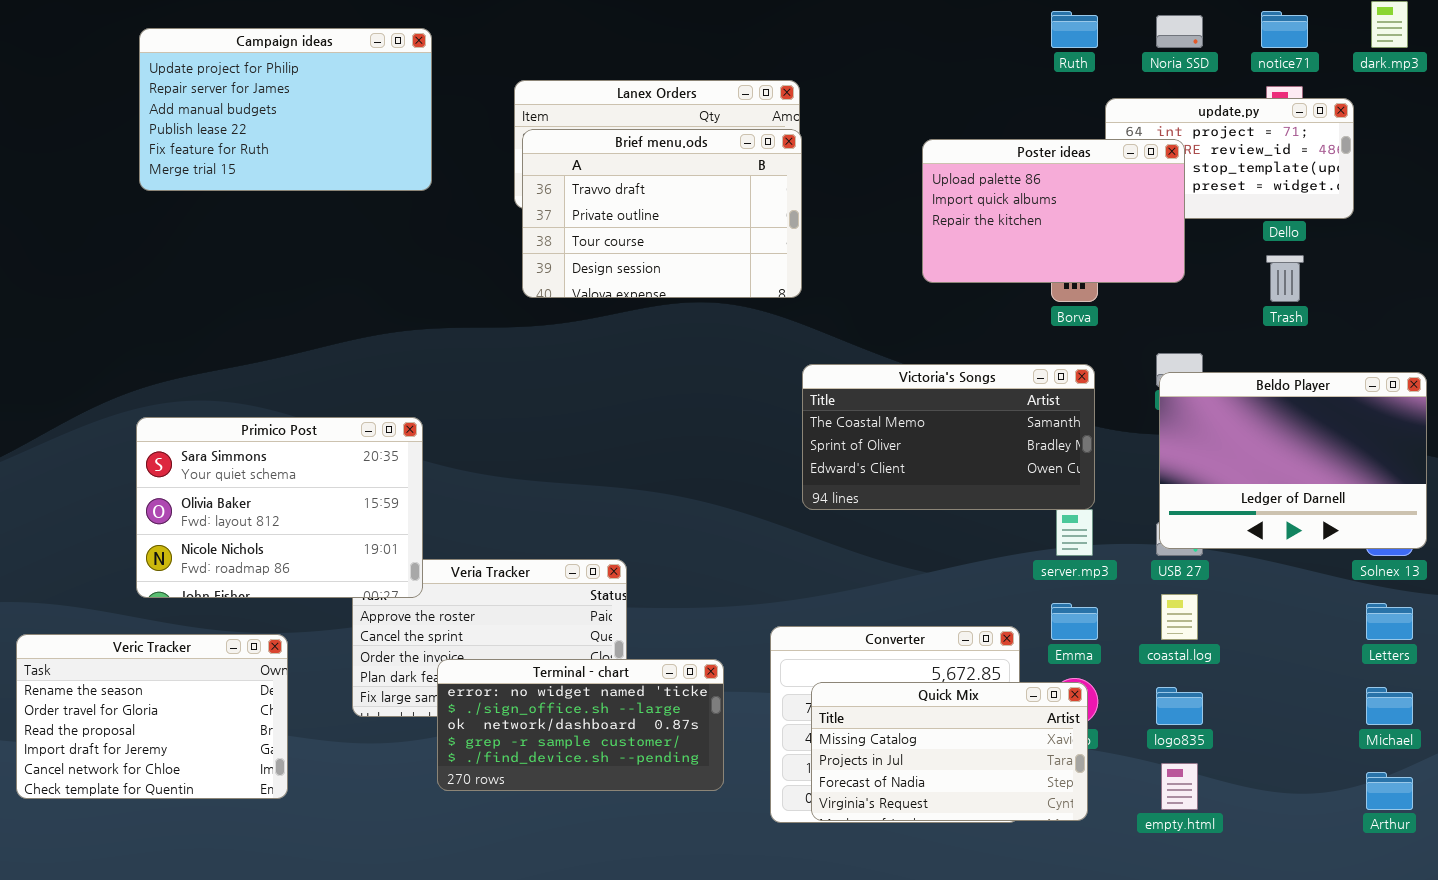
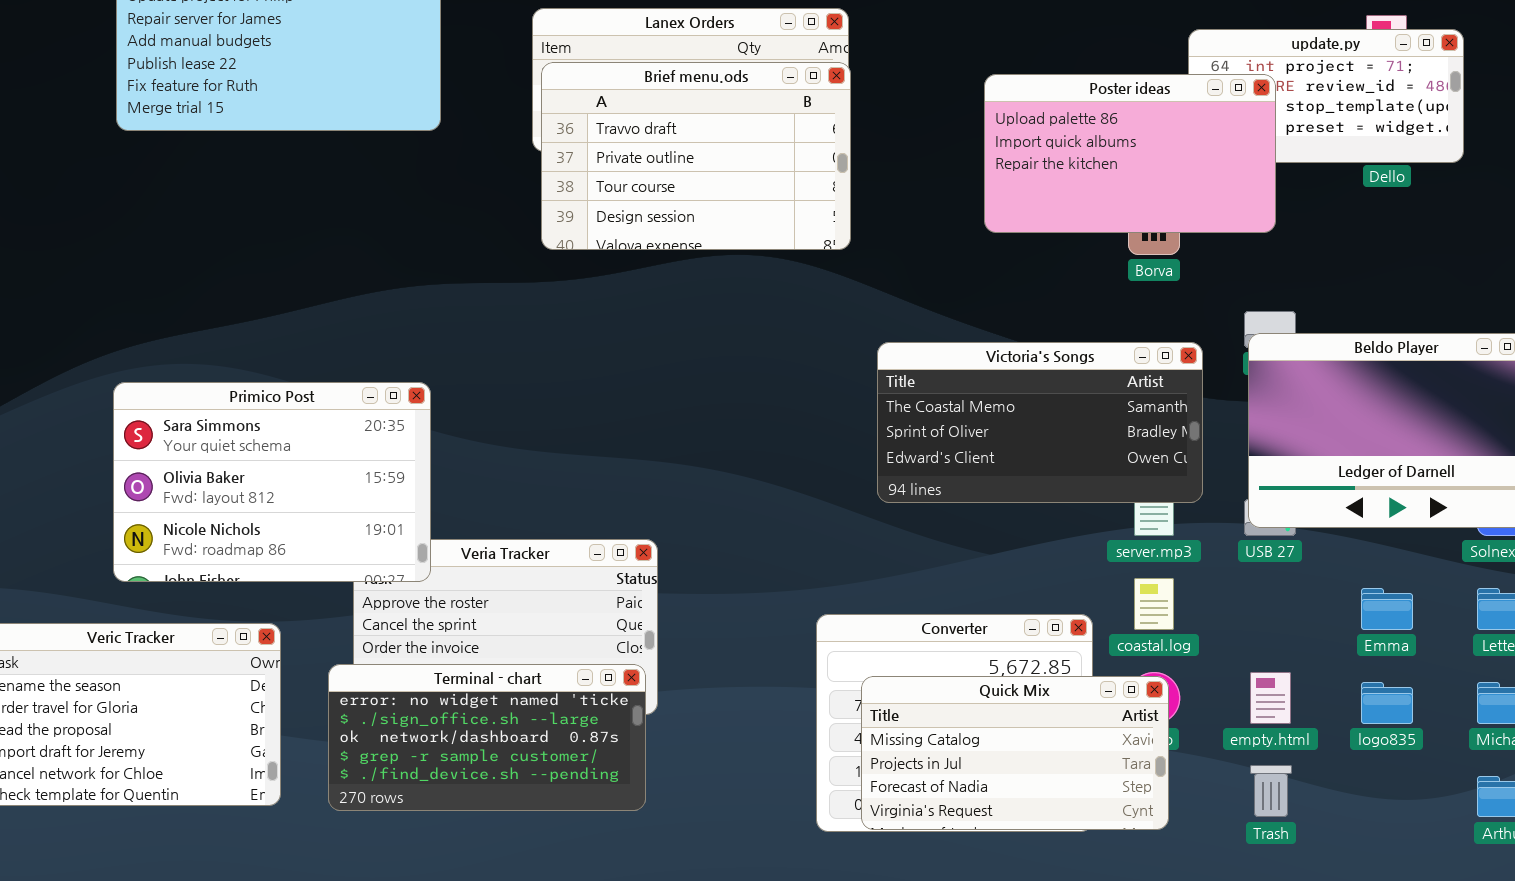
Trash: [1266,255,1304,302] -> [1250,765,1292,817], moved
Victoria's Songs: [802,364,1095,510] -> [877,342,1203,503], moved
coastal.log: [1161,594,1198,640] -> [1134,578,1174,630], moved
Emma: [1051,603,1098,640] -> [1361,588,1413,630], moved
Terminal - chart: [437,659,724,791] -> [328,664,646,811], moved
logo835: [1156,687,1203,725] -> [1361,682,1413,724], moved
empty.html: [1161,763,1198,810] -> [1250,672,1291,724], moved

